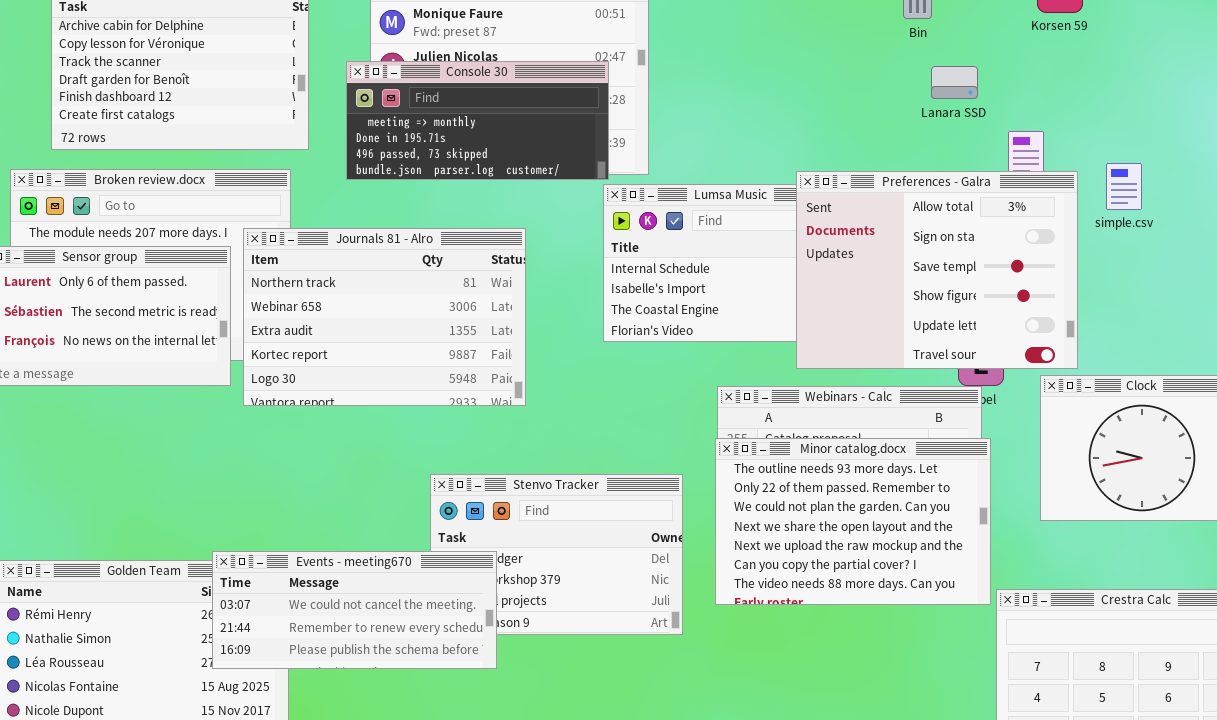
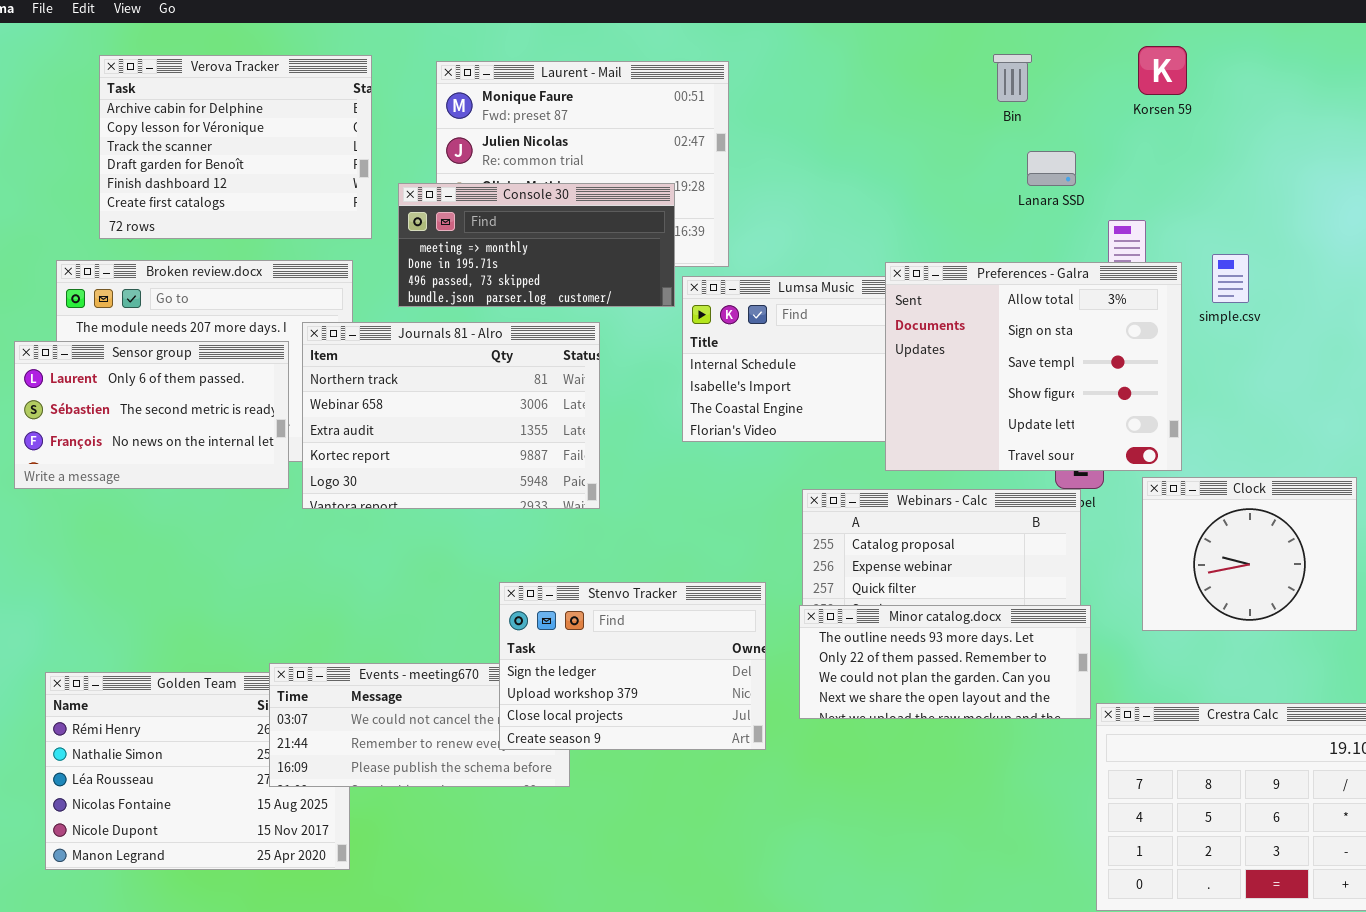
Console 30: [346,61,609,180] -> [398,183,675,307], moved
Minor catalog.docx: [715,438,991,605] -> [799,605,1091,719], resized
Stenvo Tracker: [430,474,683,635] -> [499,582,766,750], raised

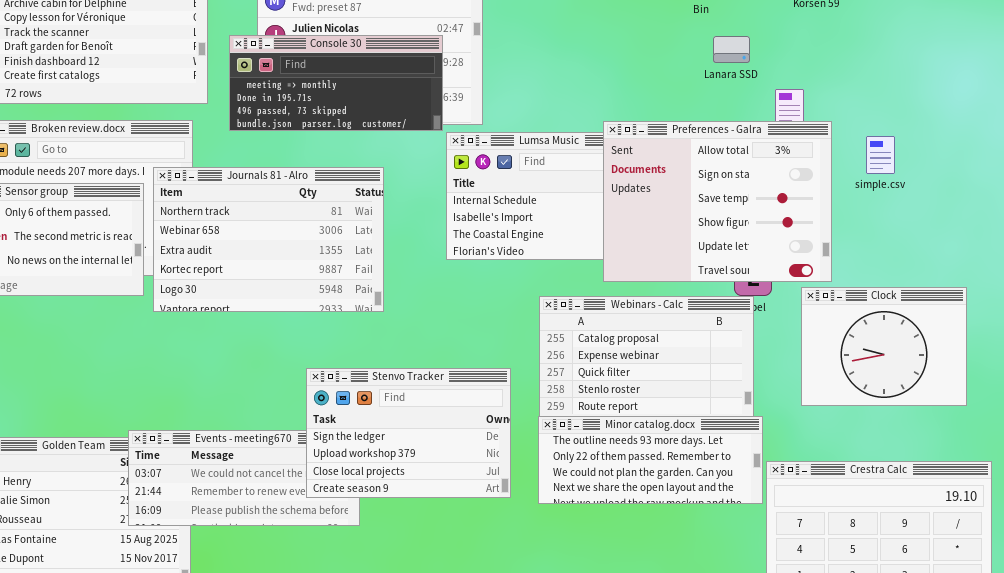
Console 30: [398,183,675,307] -> [229,35,443,131], moved
simple.csv: [1212,254,1249,303] -> [866,136,895,174], moved
Minor catalog.docx: [799,605,1091,719] -> [538,416,763,504], moved

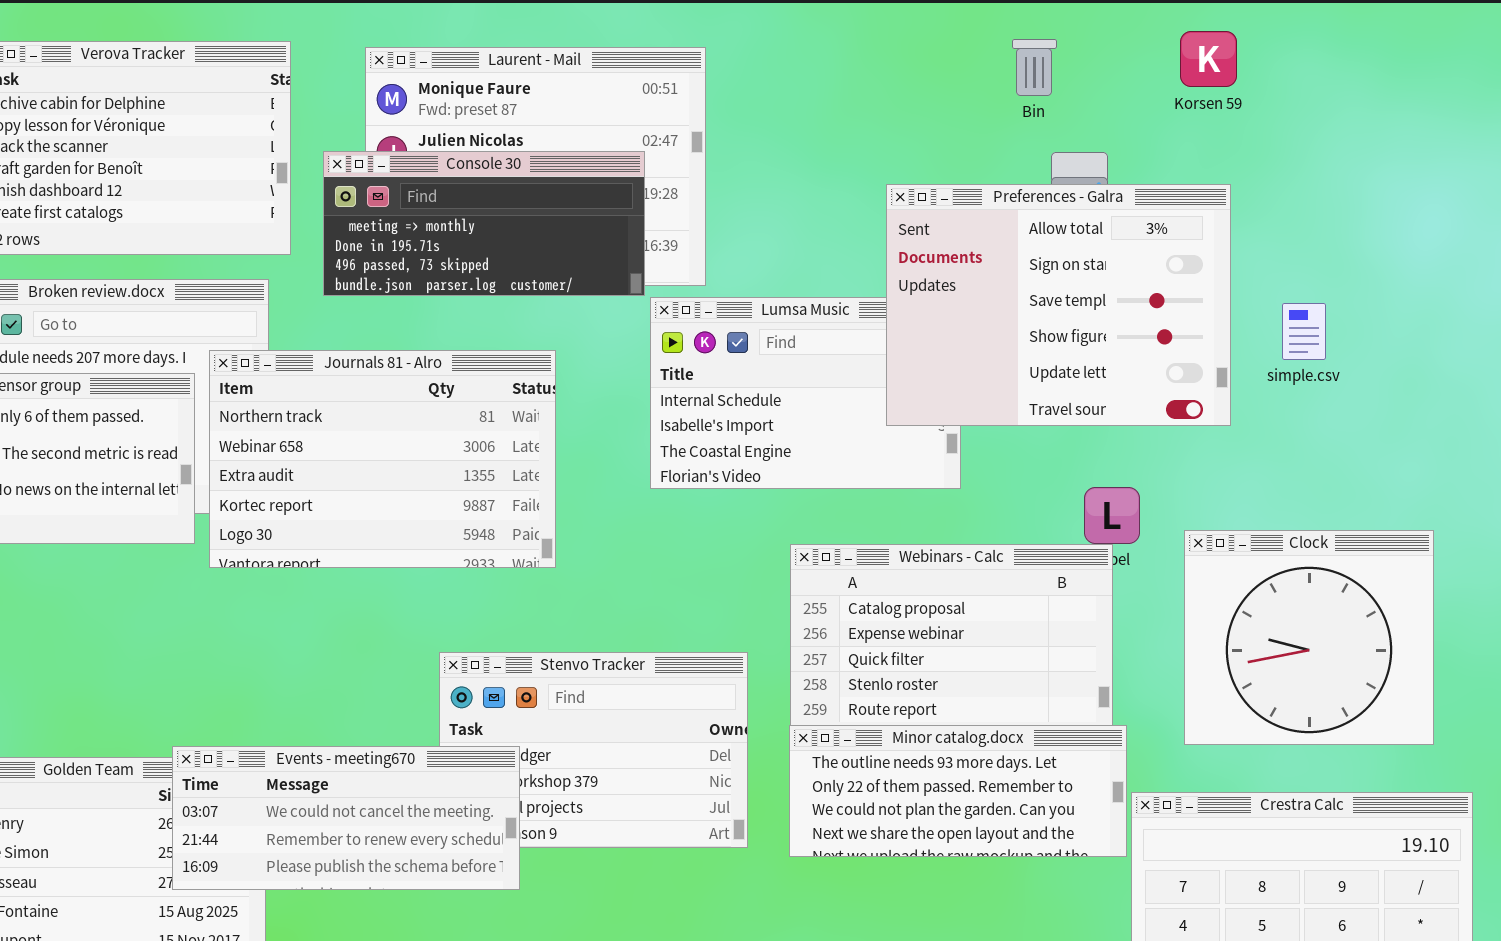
Preferences - Galra: [603,121,832,282] -> [886,184,1231,426], moved
Clock: [801,287,967,406] -> [1184,530,1434,745], resized
Events - meeting670: [128,430,360,526] -> [172,746,520,890], raised

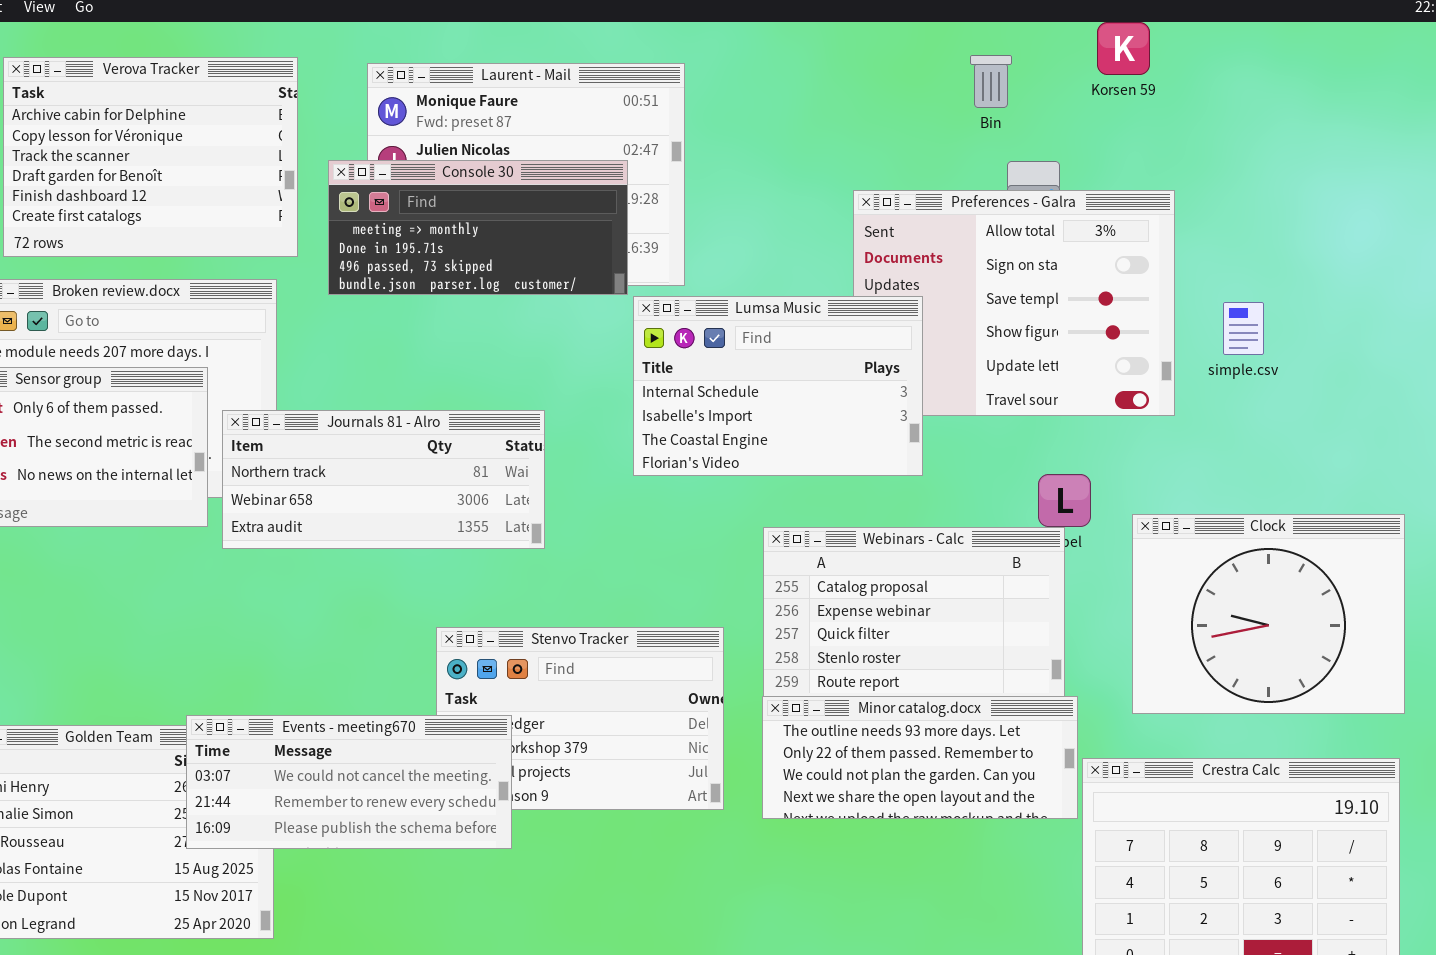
Korsen 59: [1180,31,1237,87] -> [1097,22,1150,75], moved
Lumsa Music: [650,297,961,489] -> [633,296,923,476], raised
Journals 81 - Alro: [209,350,556,568] -> [222,410,545,549], resized
Clock: [1184,530,1434,745] -> [1132,514,1405,714], resized

